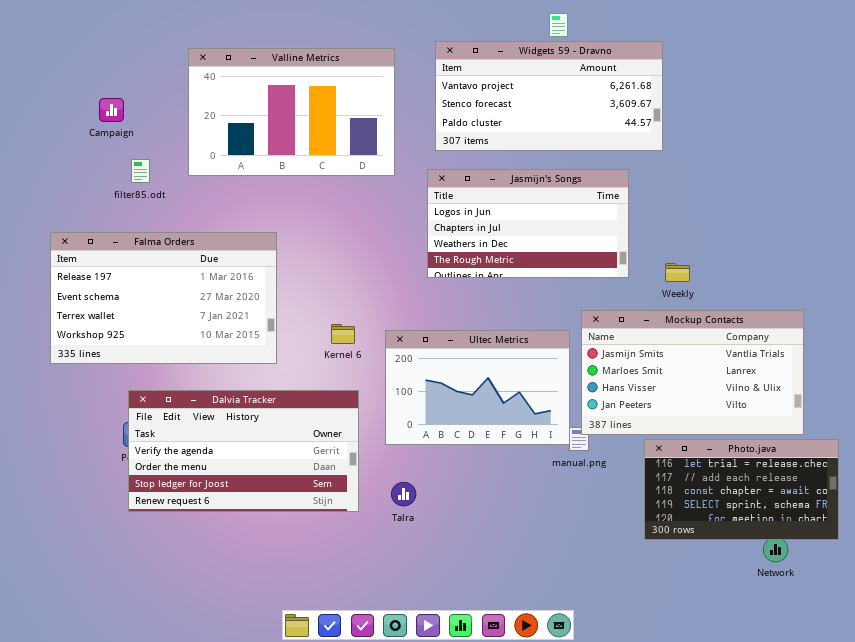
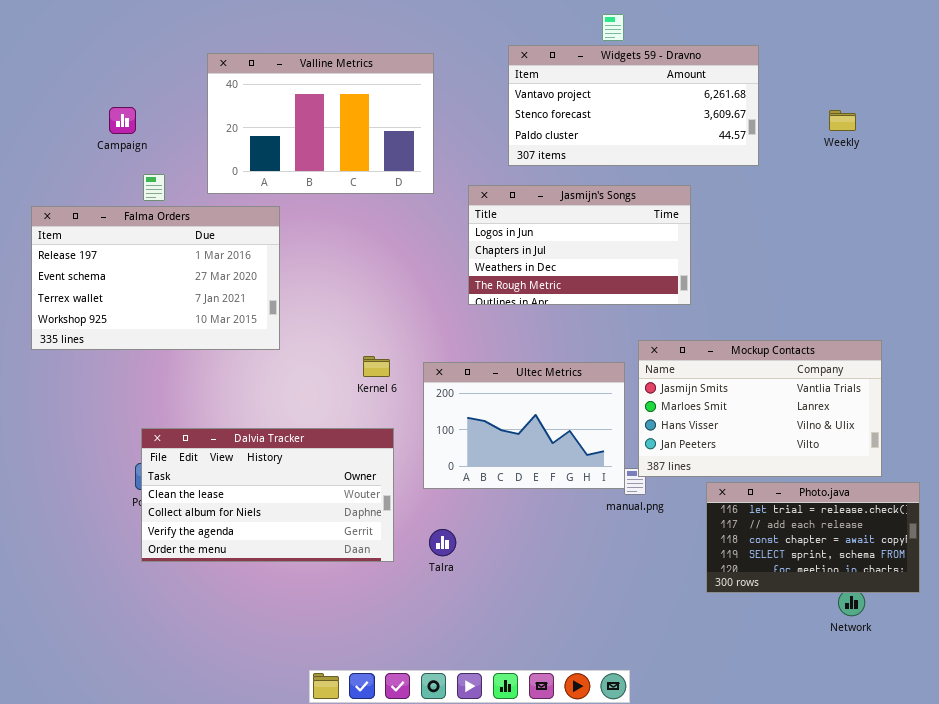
Widgets 59 - Dravno: [435,41,663,151] -> [508,45,759,166], moved
Falma Orders: [50,232,277,364] -> [31,206,280,350], moved
Weekly: [665,263,690,282] -> [829,110,856,131], moved
Dalvia Tracker: [128,390,359,512] -> [141,428,394,562], scrolled up 2 rows

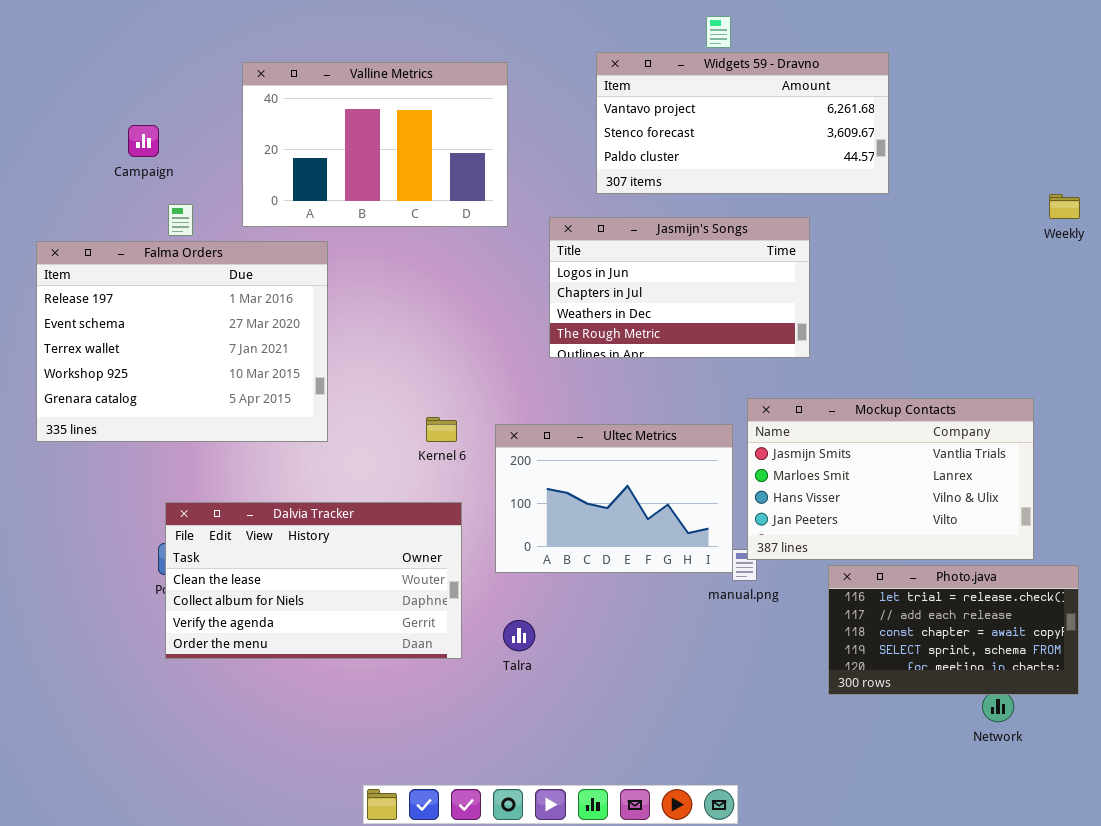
Weekly: [829,110,856,131] -> [1049,194,1080,219], moved
Falma Orders: [31,206,280,350] -> [36,241,328,442], resized

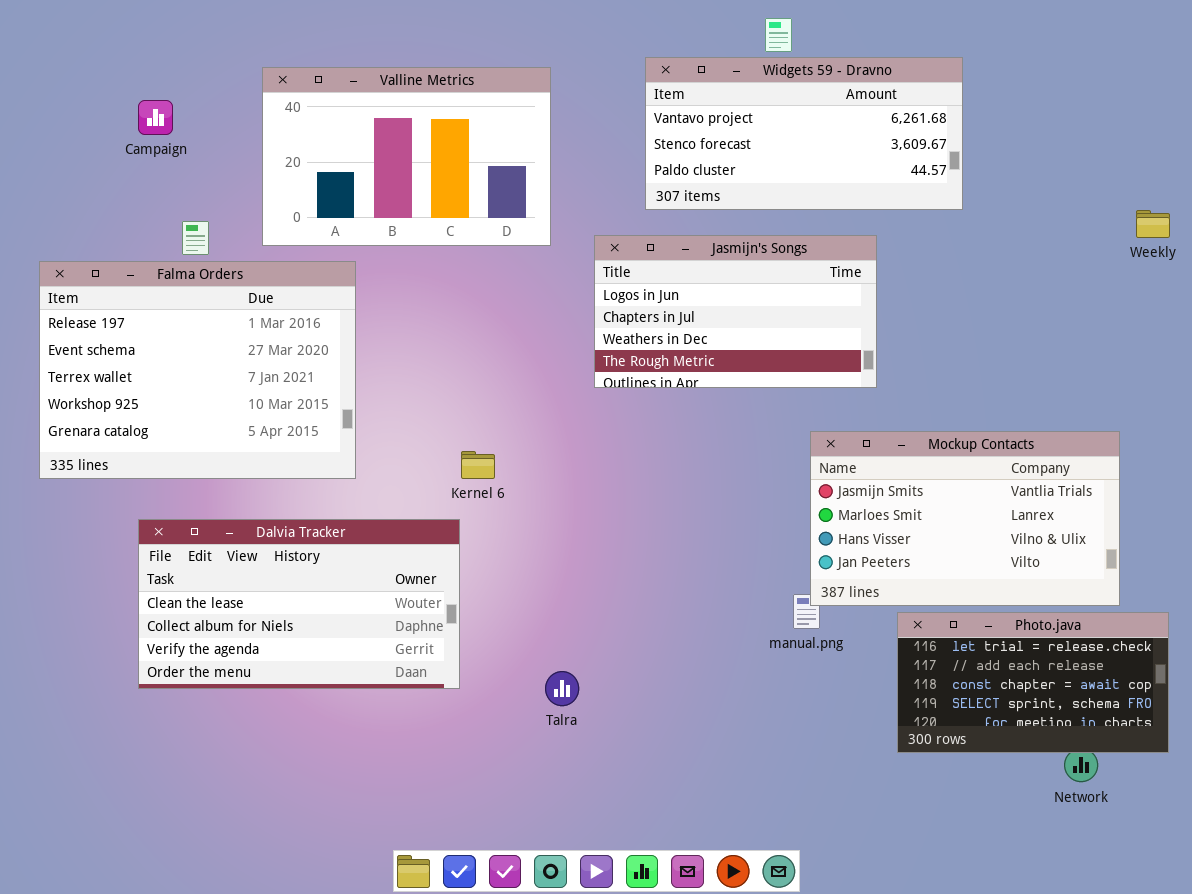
Campaign: [128,125,159,157] -> [138,100,173,135], moved
Ultec Metrics: [495,424,733,573] -> none, closed
Dalvia Tracker: [165,502,462,659] -> [138,519,460,689], moved

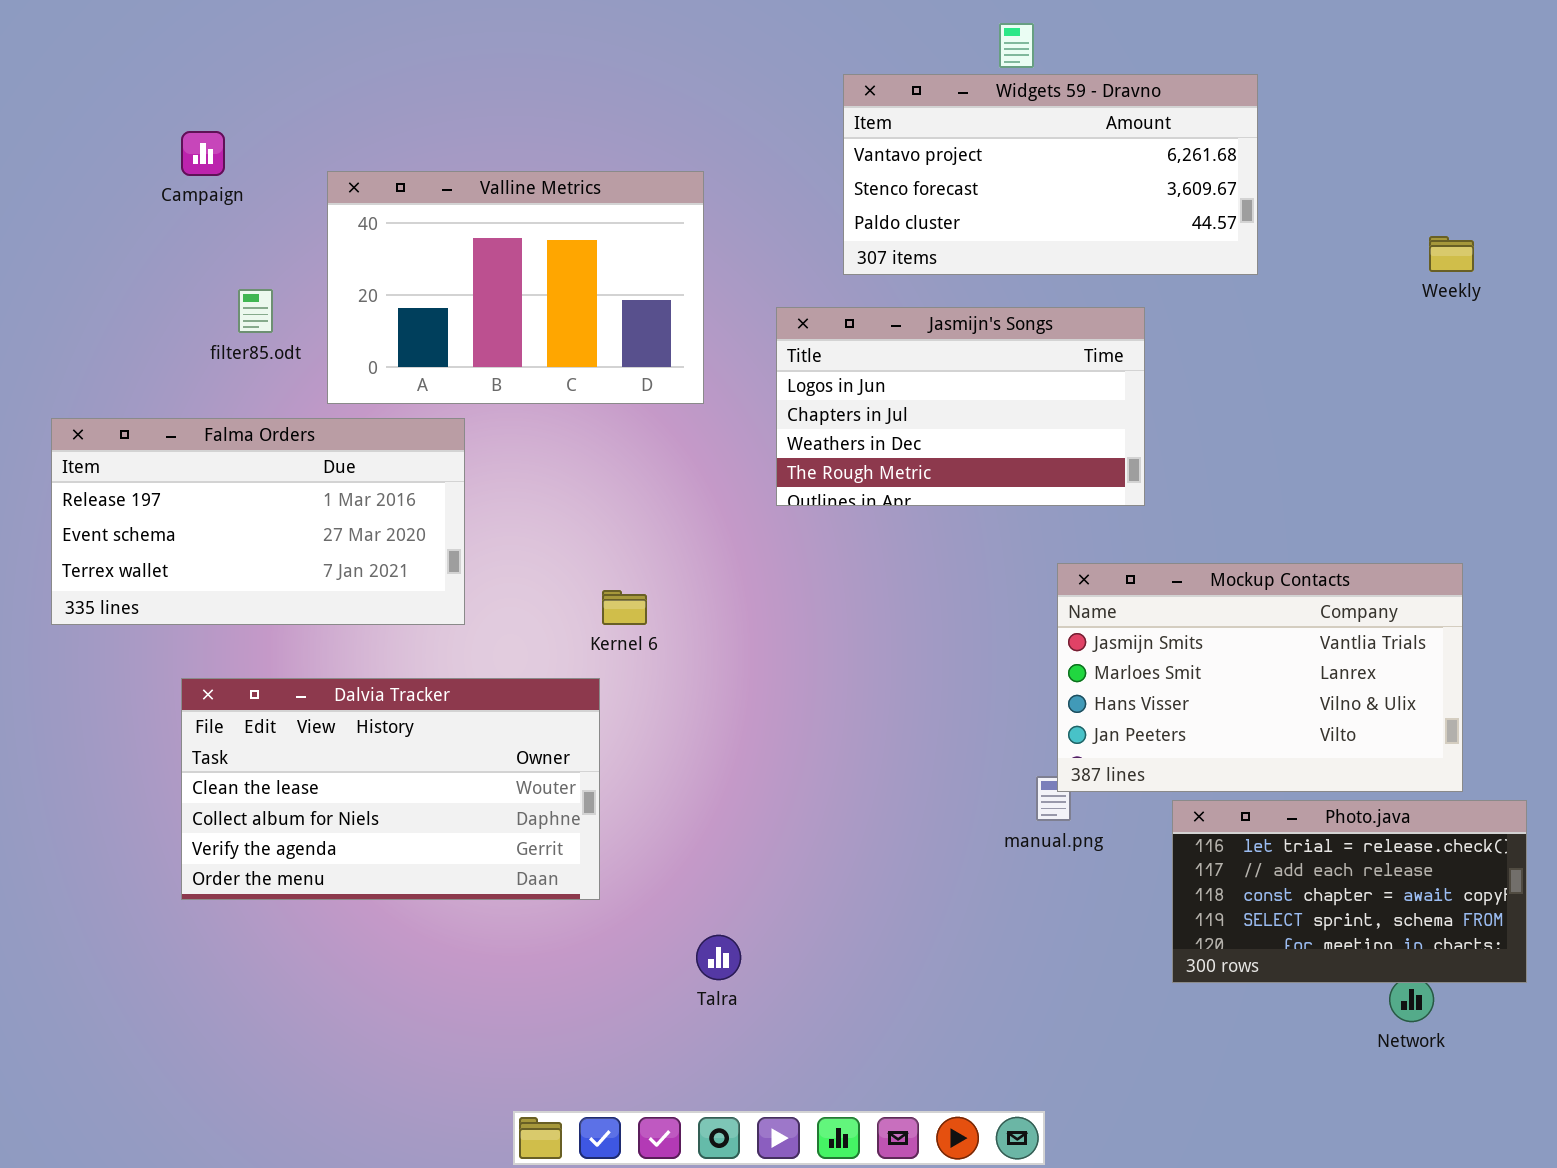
Valline Metrics: [262,67,551,246] -> [327,171,704,404], moved
Weekly: [1136,210,1170,238] -> [1429,236,1474,272], moved
Falma Orders: [39,261,356,479] -> [51,418,465,625], resized
Talra: [545,671,579,706] -> [696,935,741,980], moved

